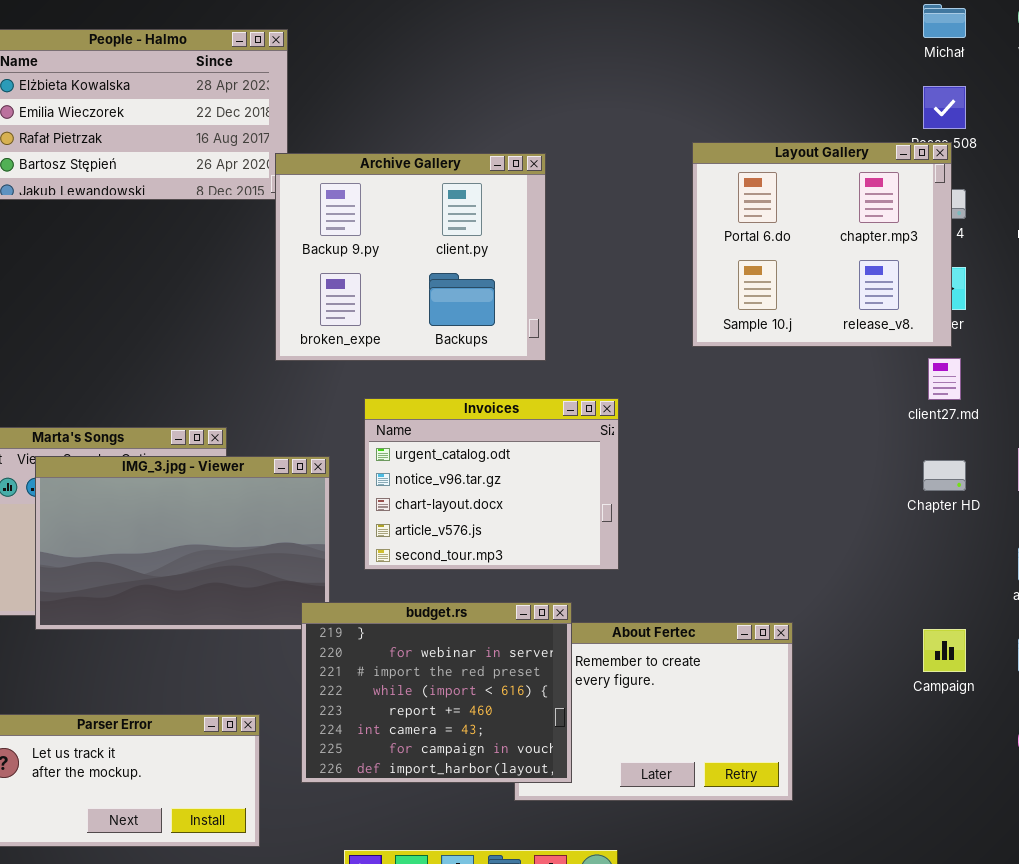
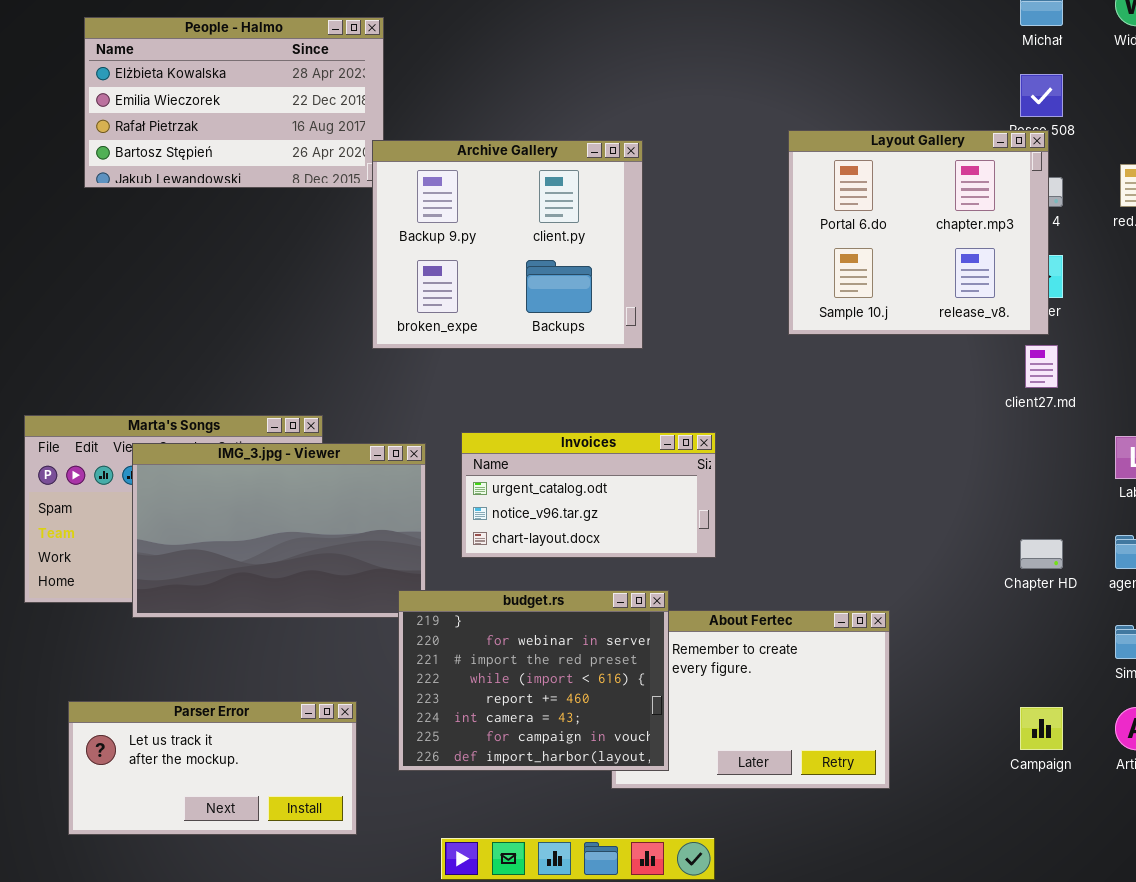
Invoices: [364,398,619,570] -> [461,432,716,558], resized
Chapter HD: [923,460,966,491] -> [1020,539,1063,569], moved
Campaign: [923,629,966,672] -> [1020,707,1063,750], moved

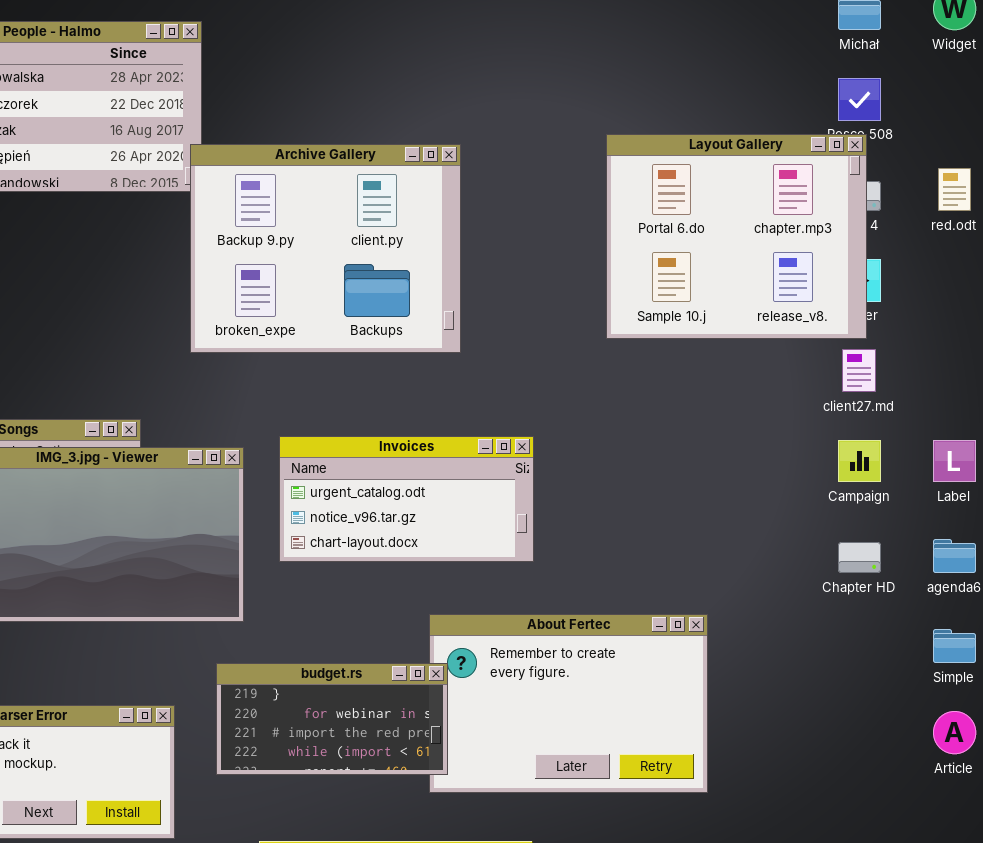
budget.rs: [398,590,669,771] -> [216,663,448,775], resized
Campaign: [1020,707,1063,750] -> [838,440,881,482], moved

